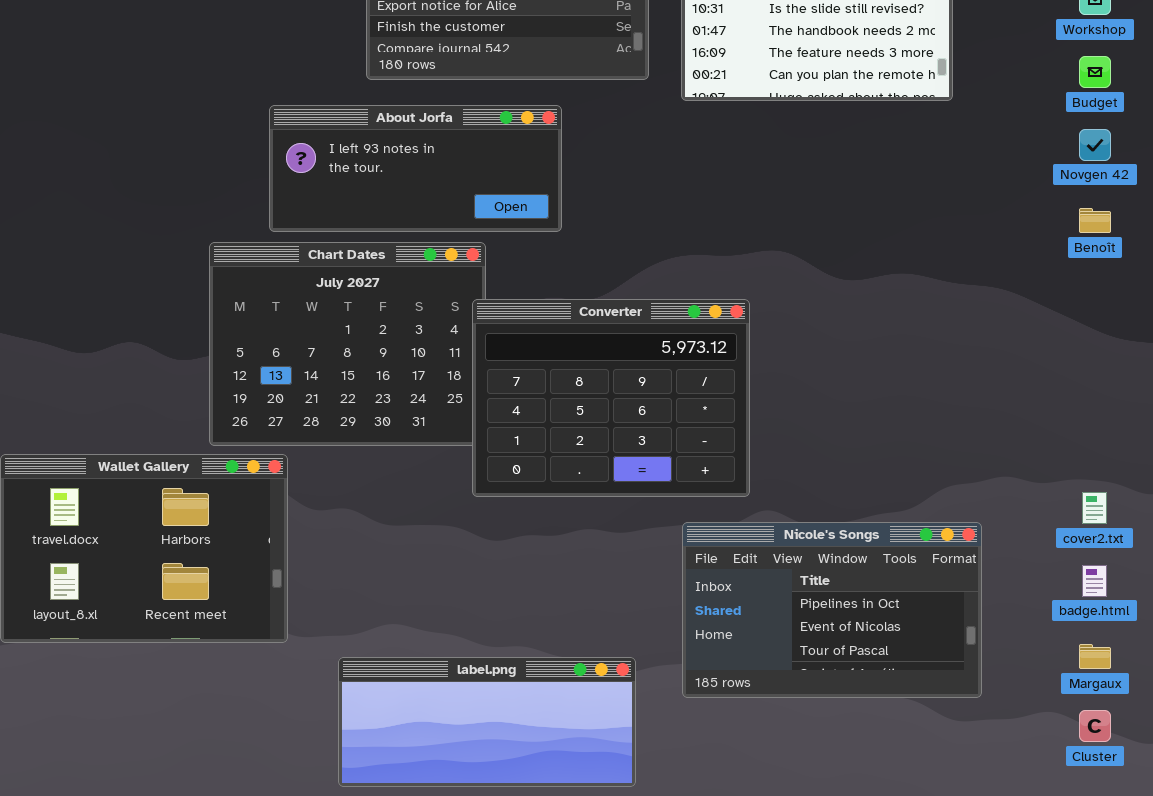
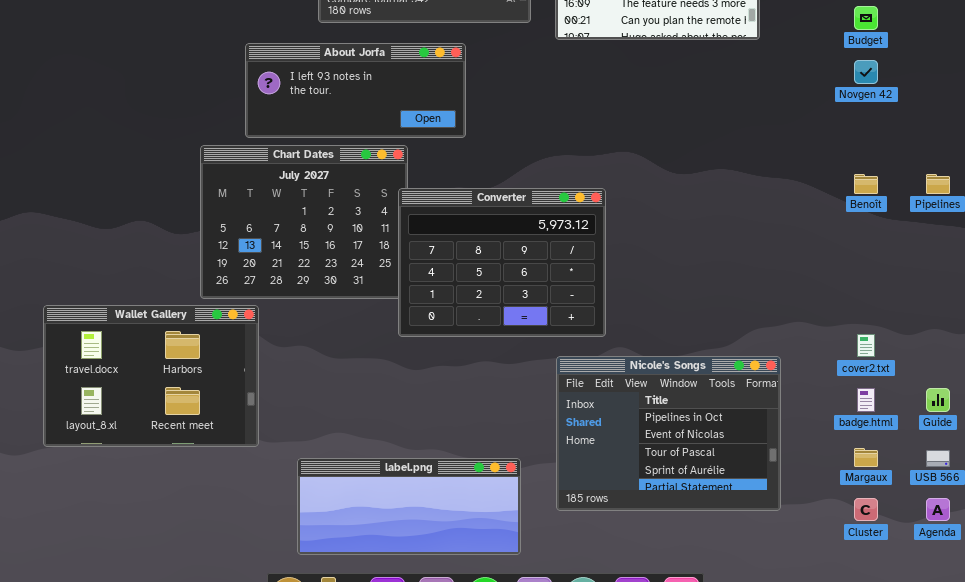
Benoît: [1079,208,1111,233] -> [854,174,878,194], moved
Nicole's Songs: [682,522,982,698] -> [556,356,781,511], resized

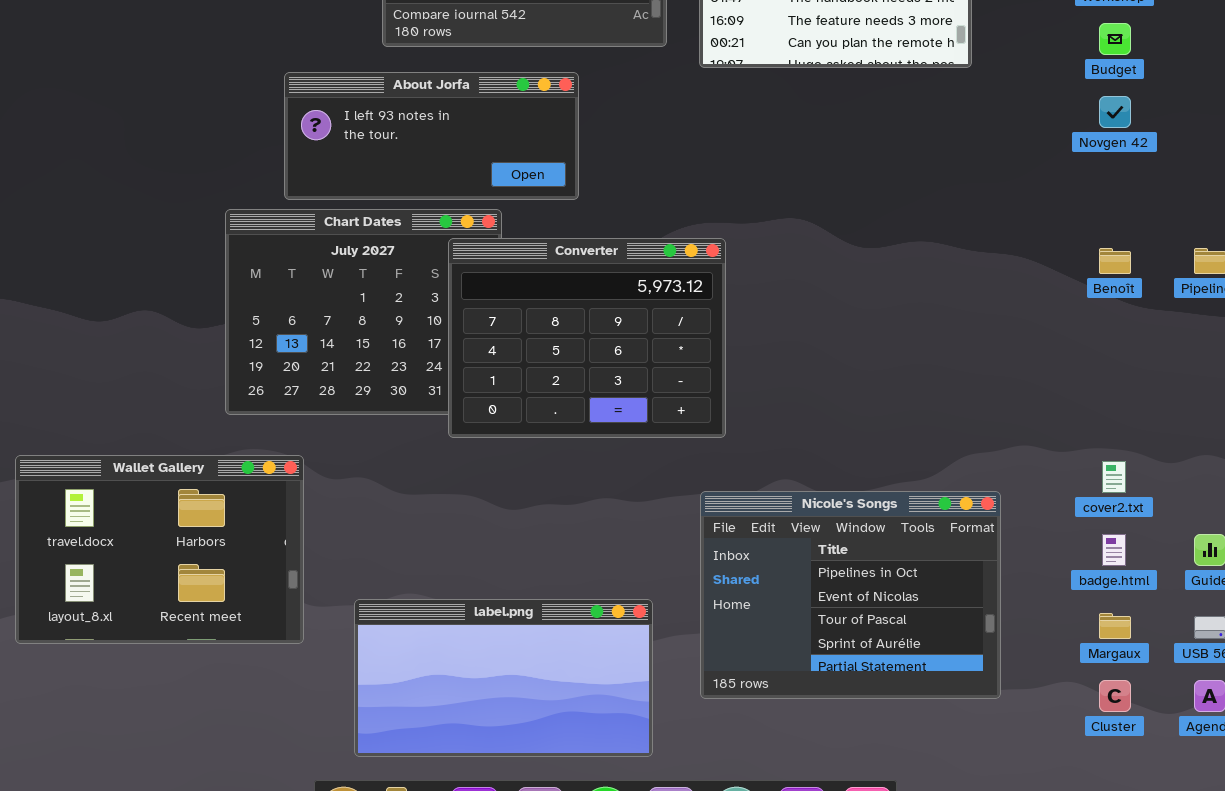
Converter: [398,188,606,337] -> [448,238,726,438], moved
Wallet Gallery: [43,305,259,447] -> [15,455,304,644], moved
label.png: [297,458,521,555] -> [354,599,653,757], resized

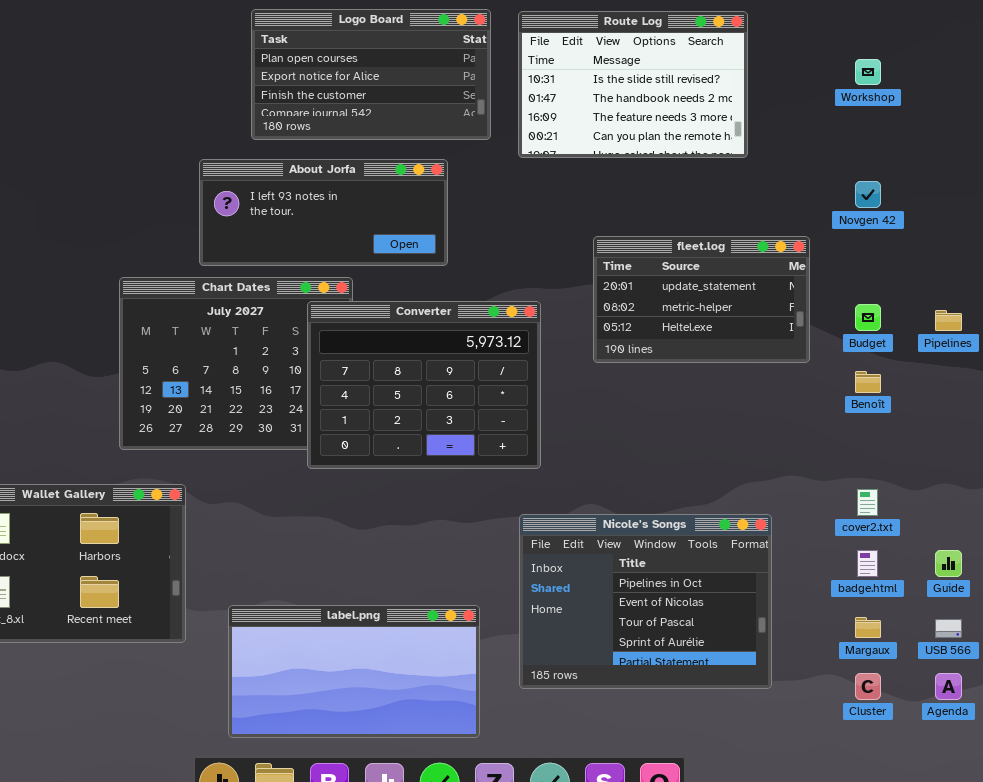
Budget: [1099,23,1131,55] -> [855,304,881,331], moved
About Jorfa: [284,72,579,200] -> [199,159,448,266], moved
fleet.log: none -> [593,236,810,363], opened
Benoît: [1099,248,1131,274] -> [855,371,881,393], moved

